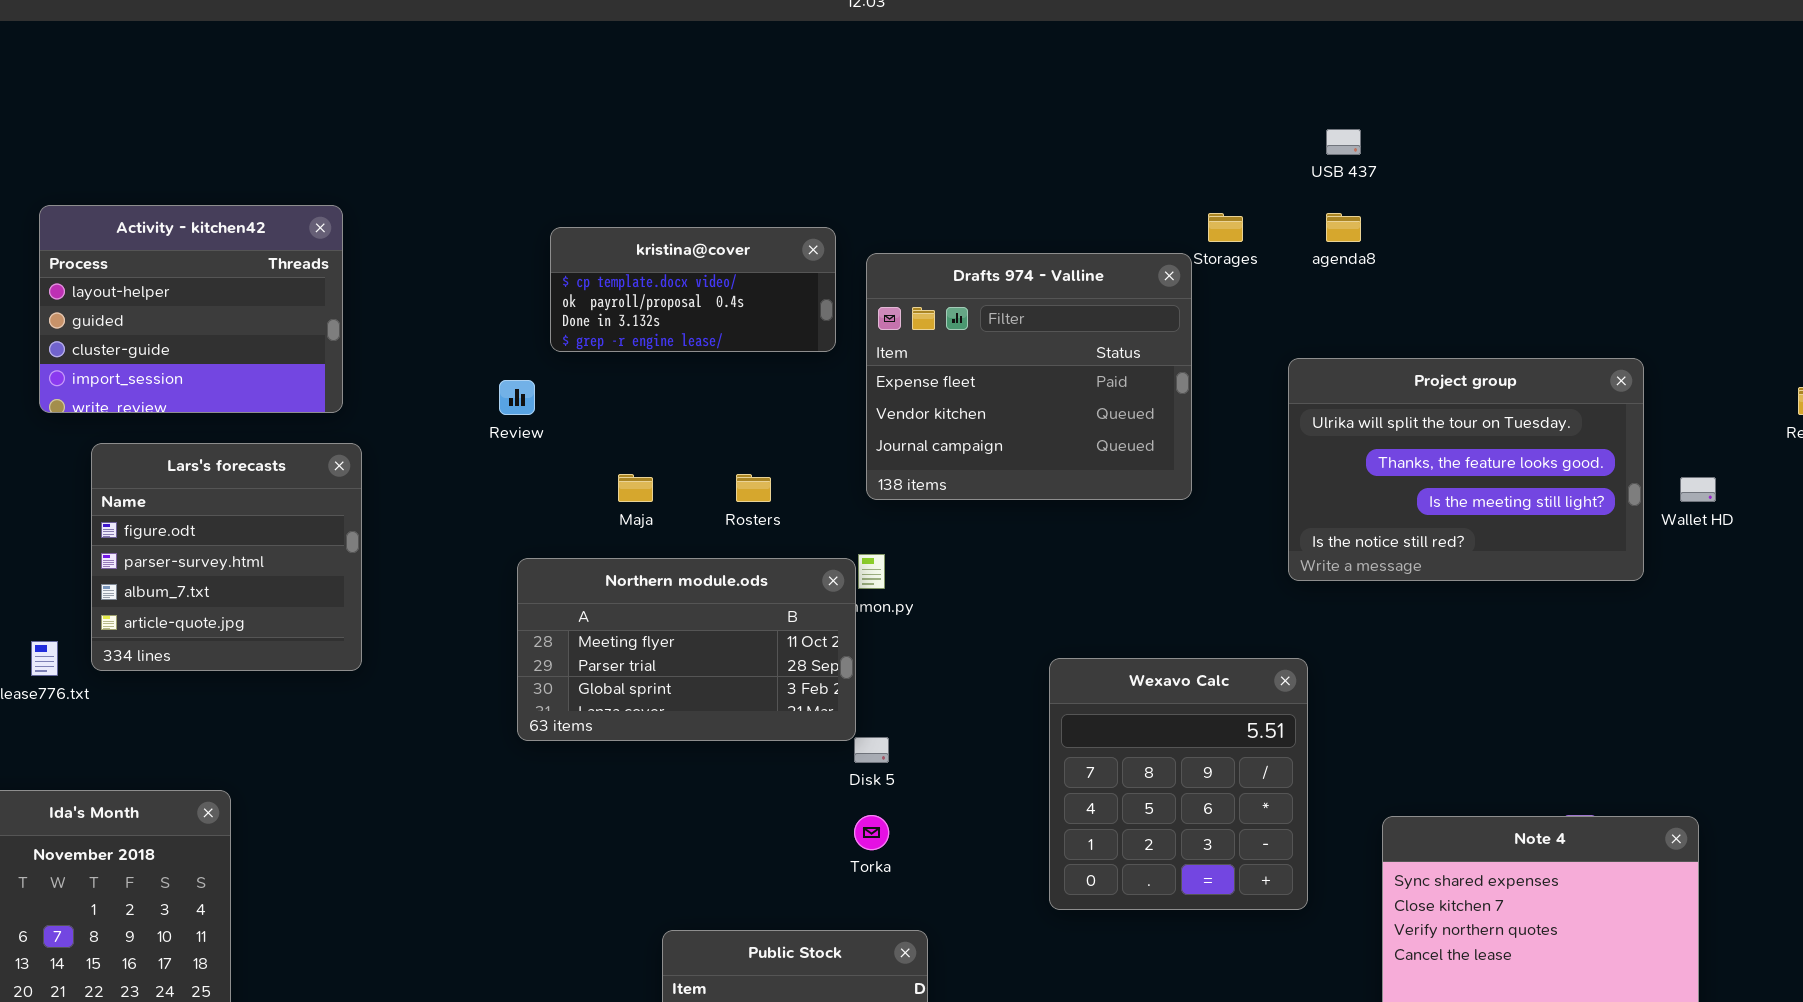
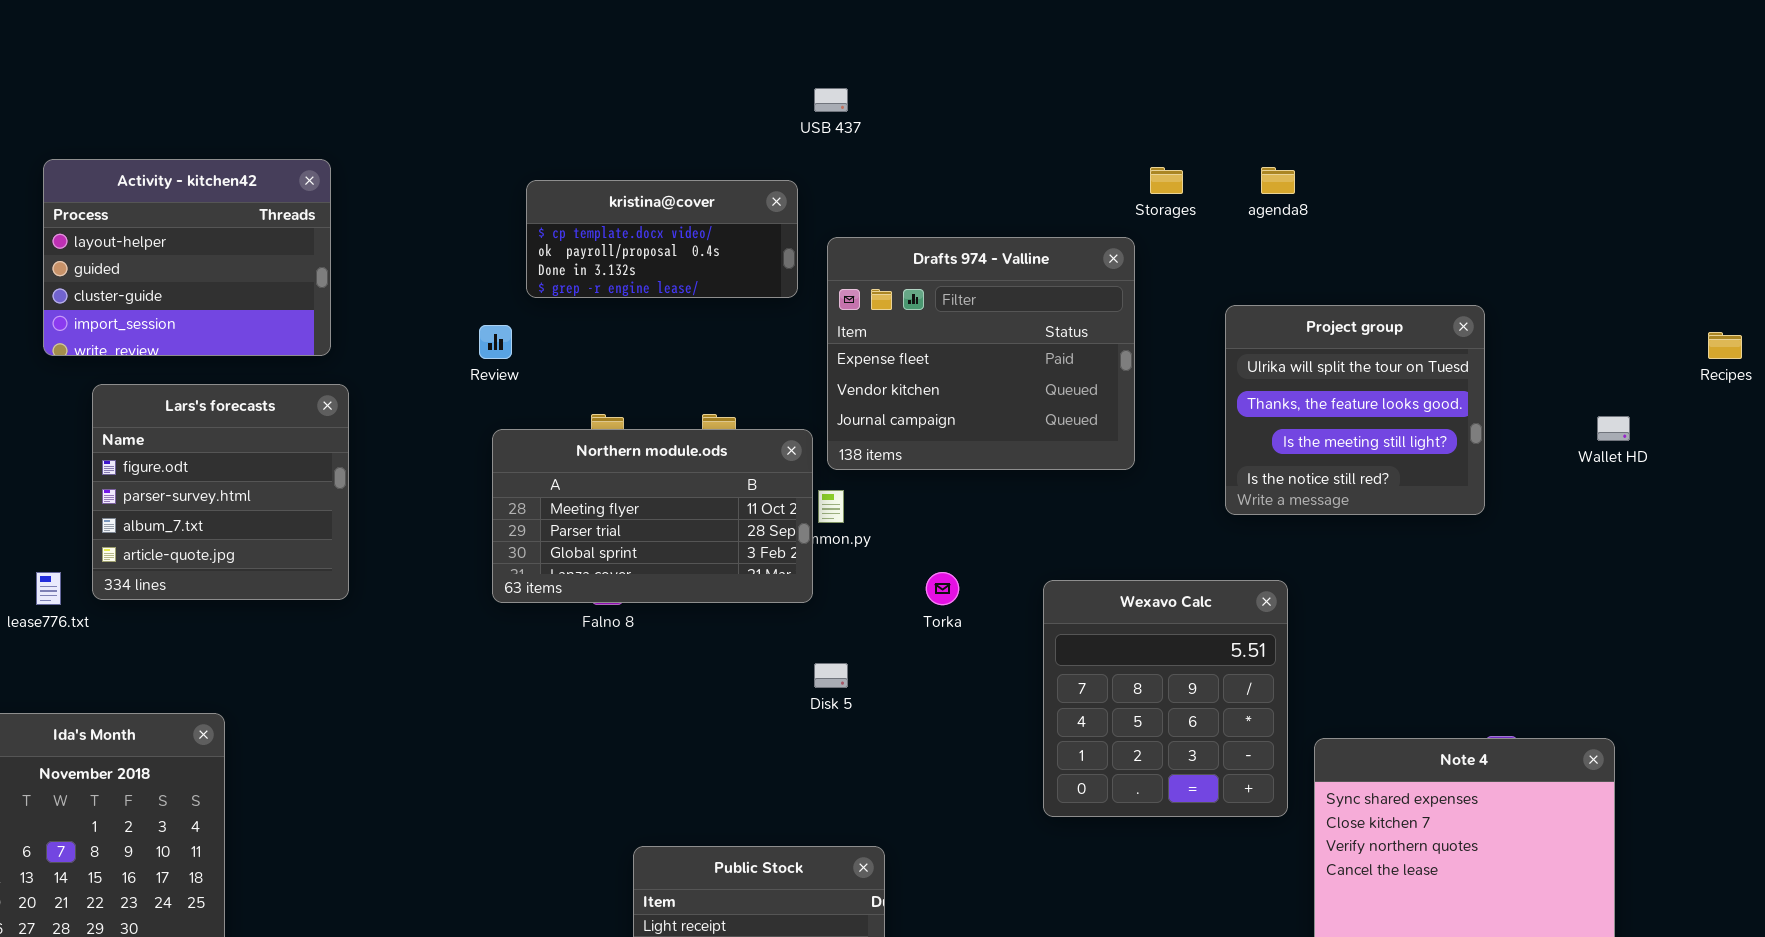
USB 437: [1326,129,1361,155] -> [814,88,848,112], moved
Drafts 974 - Valline: [866,253,1192,500] -> [827,237,1135,470], moved
Project group: [1288,358,1644,581] -> [1225,305,1485,515], resized
Northern module.ods: [517,558,856,741] -> [492,429,813,603], moved
Wexavo Calc: [1049,658,1308,910] -> [1043,580,1288,817], moved
Torka: [854,815,889,850] -> [926,572,959,605], moved

